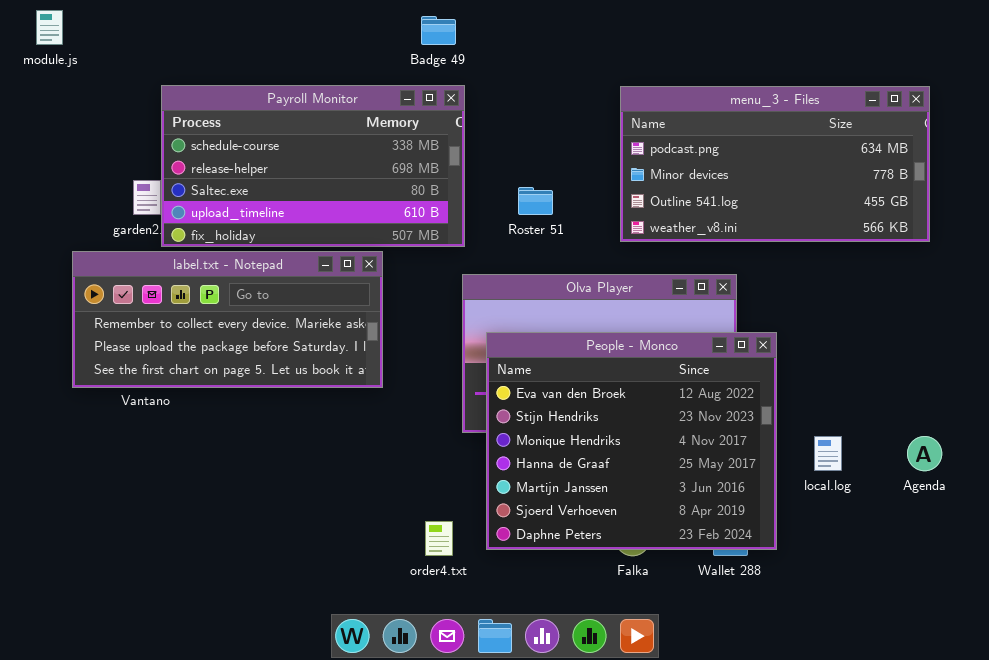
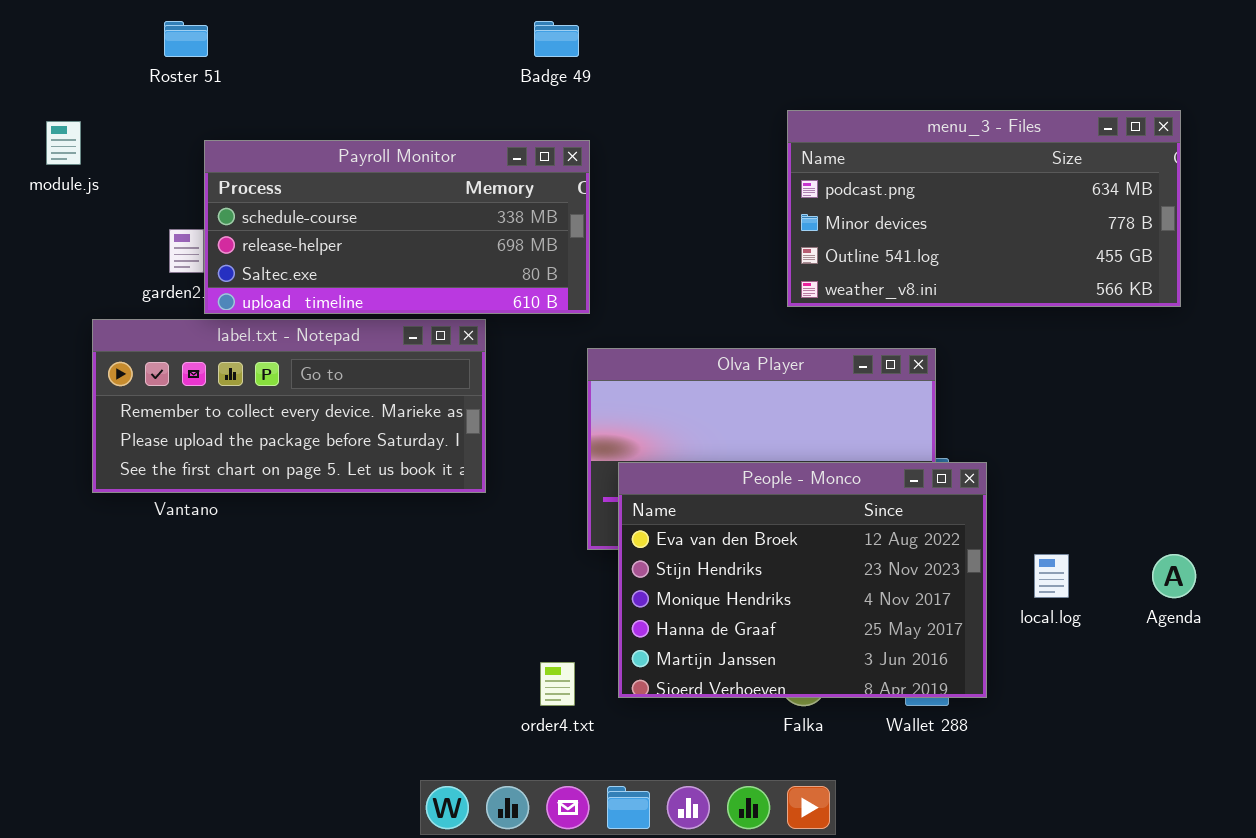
module.js: [36,10,63,45] -> [46,121,81,165], moved
Payroll Monitor: [161,85,465,247] -> [204,140,590,314], resized
Roster 51: [518,187,553,215] -> [164,21,208,57], moved
People - Monco: [486,332,777,550] -> [618,462,987,698], resized

